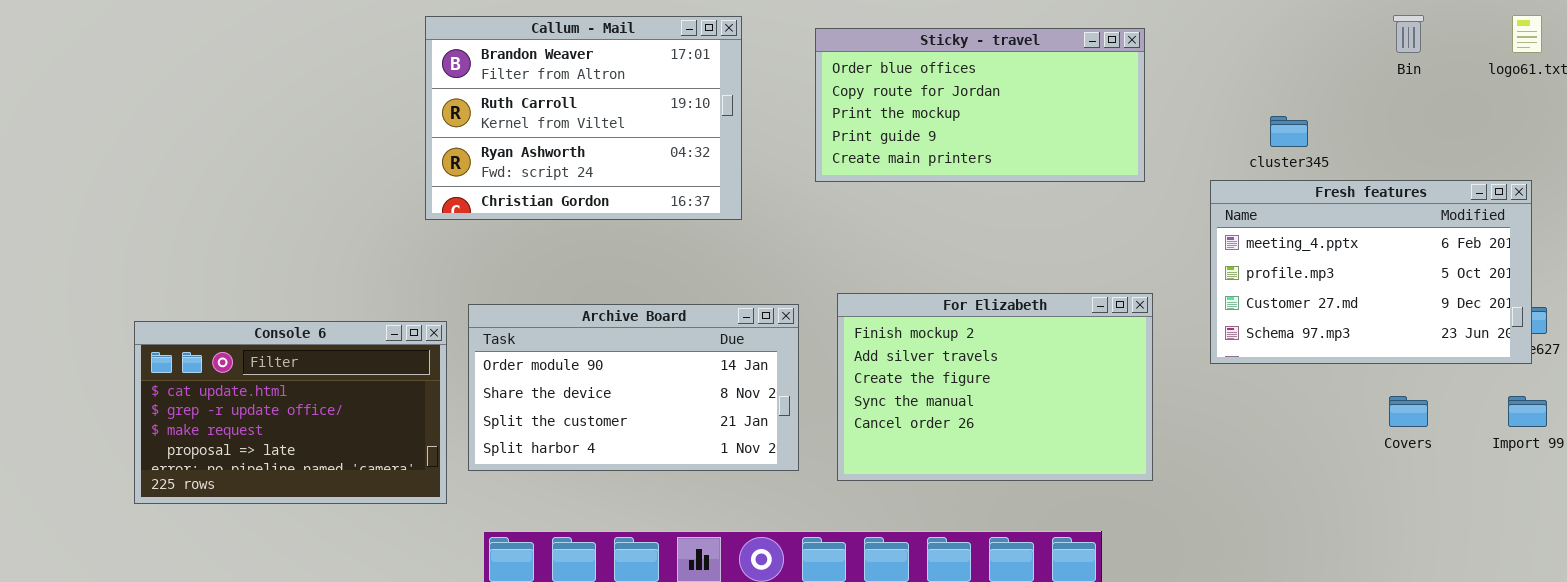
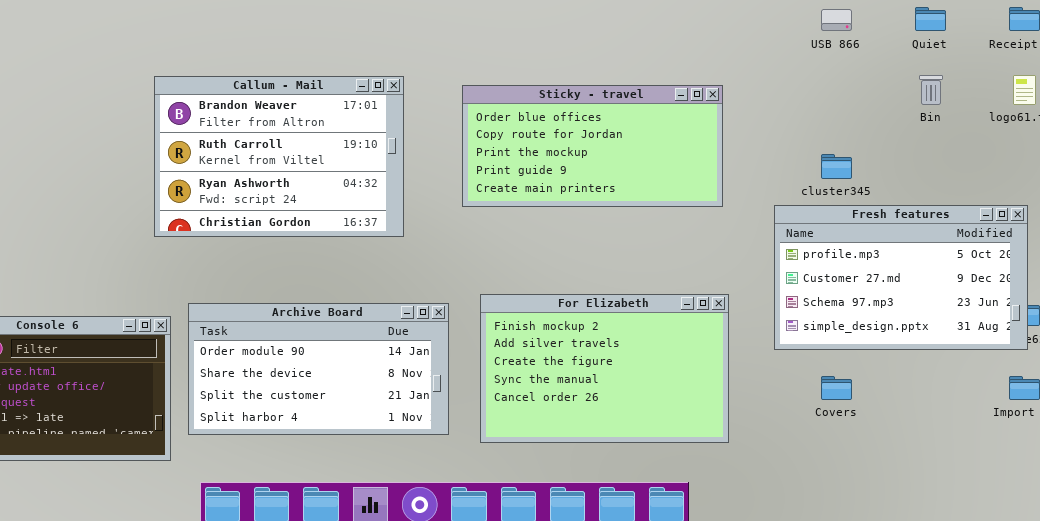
Fresh features: [1210,180,1532,364] -> [774,205,1028,350], scrolled down 1 row
Covers: [1389,396,1428,427] -> [821,376,852,400], moved

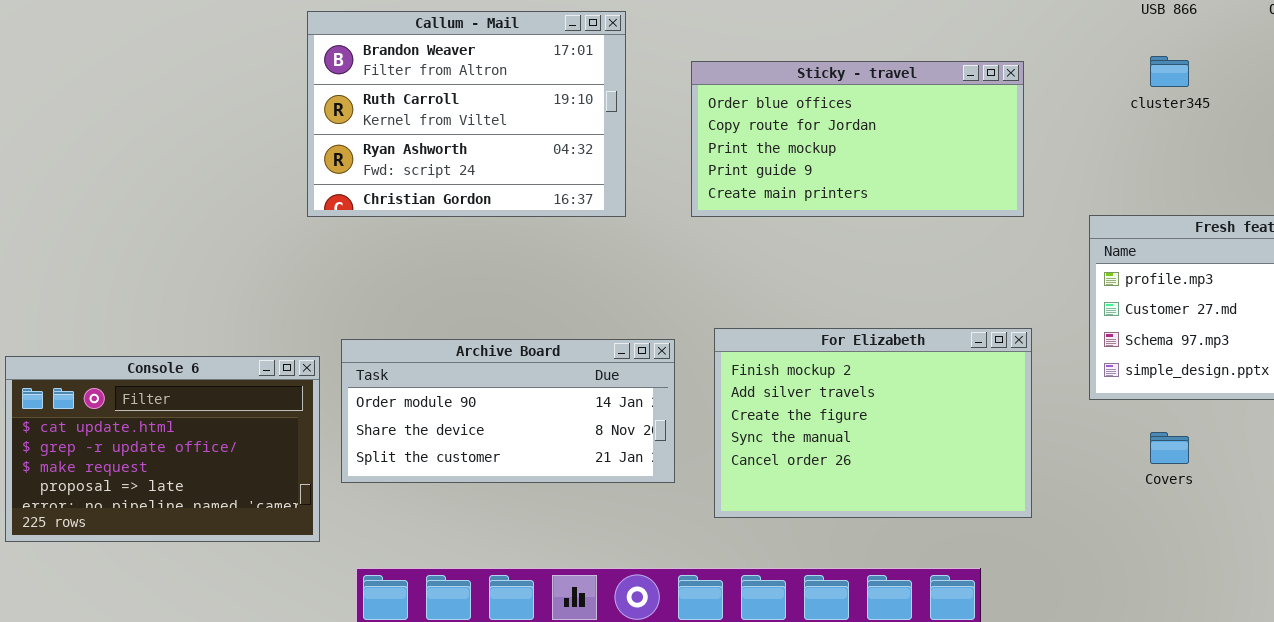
Callum - Mail: [154,76,404,237] -> [307,11,626,217], moved
cluster345: [821,154,852,179] -> [1150,56,1189,87], moved
Archive Board: [188,303,449,435] -> [341,339,675,483], resized

